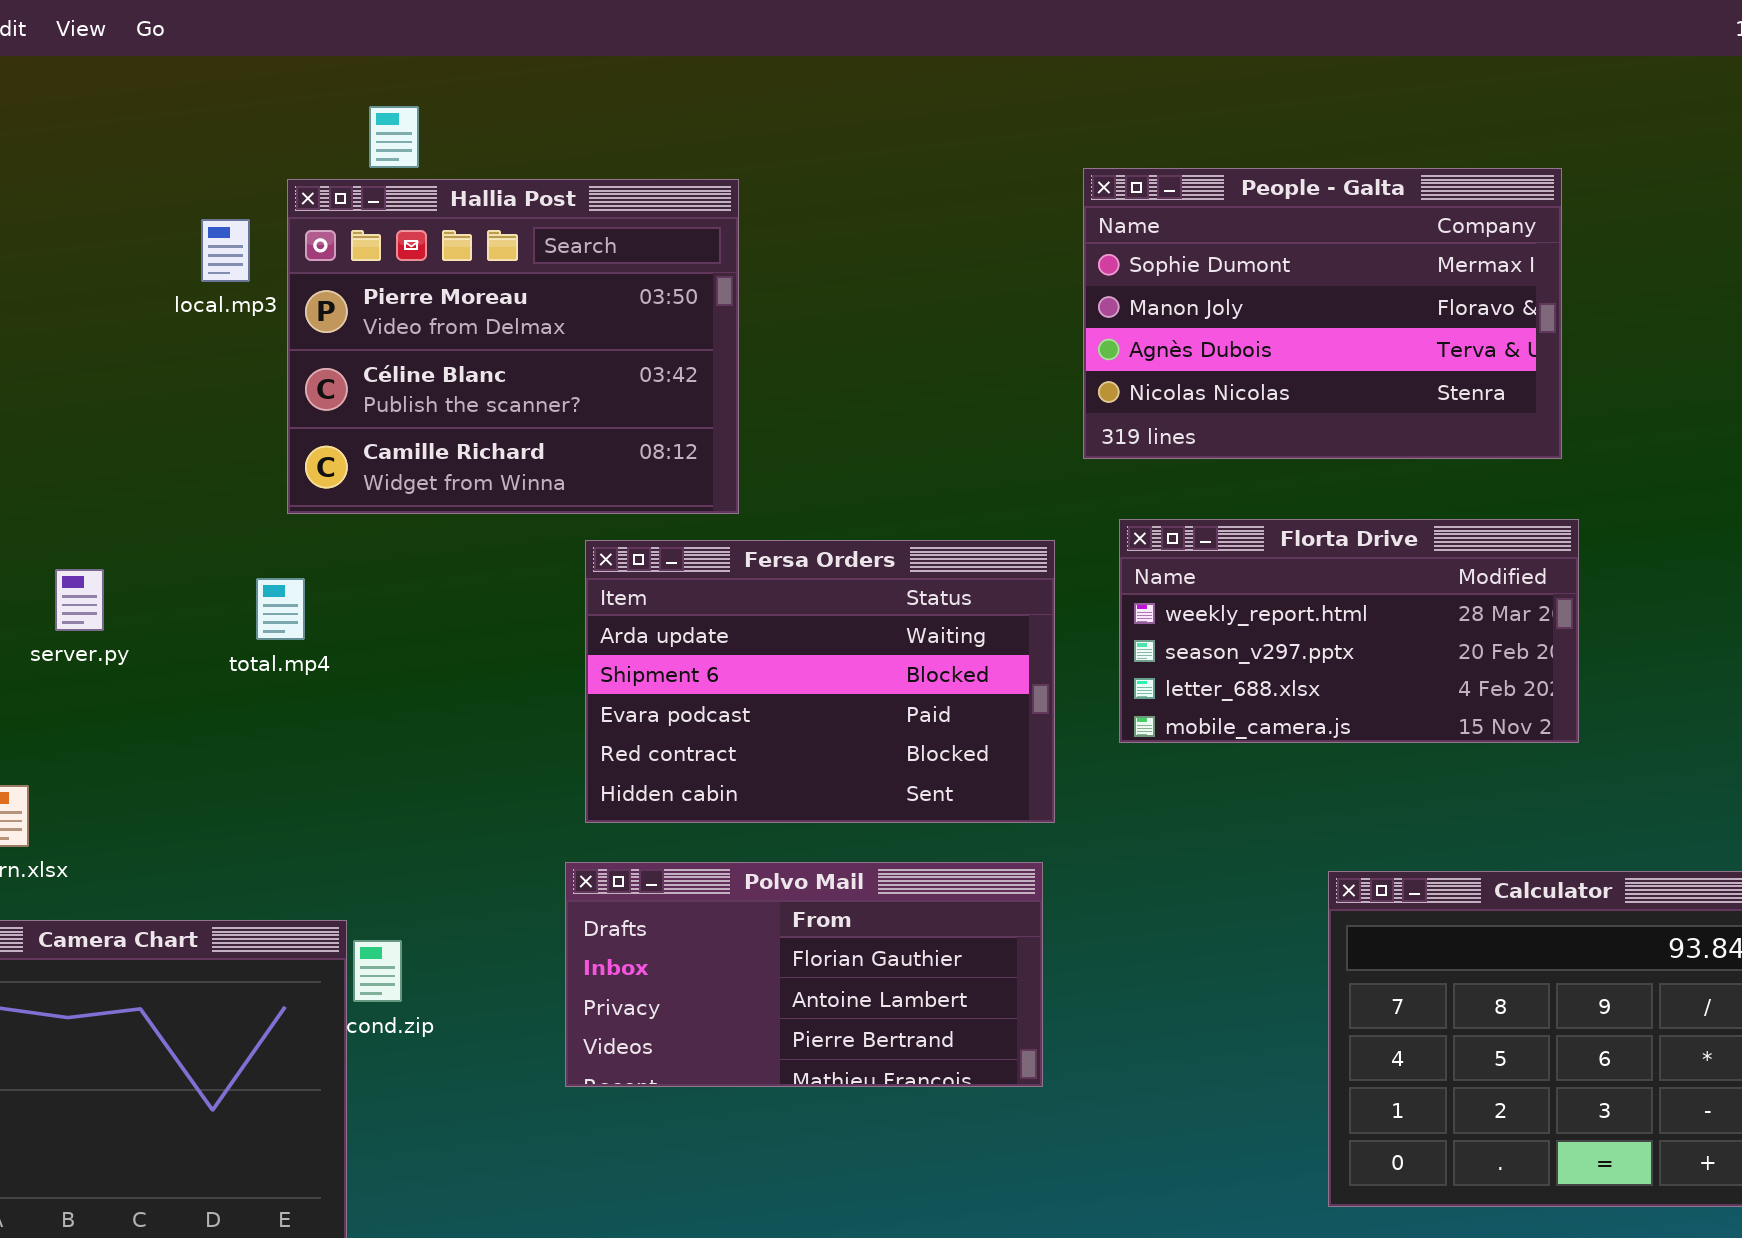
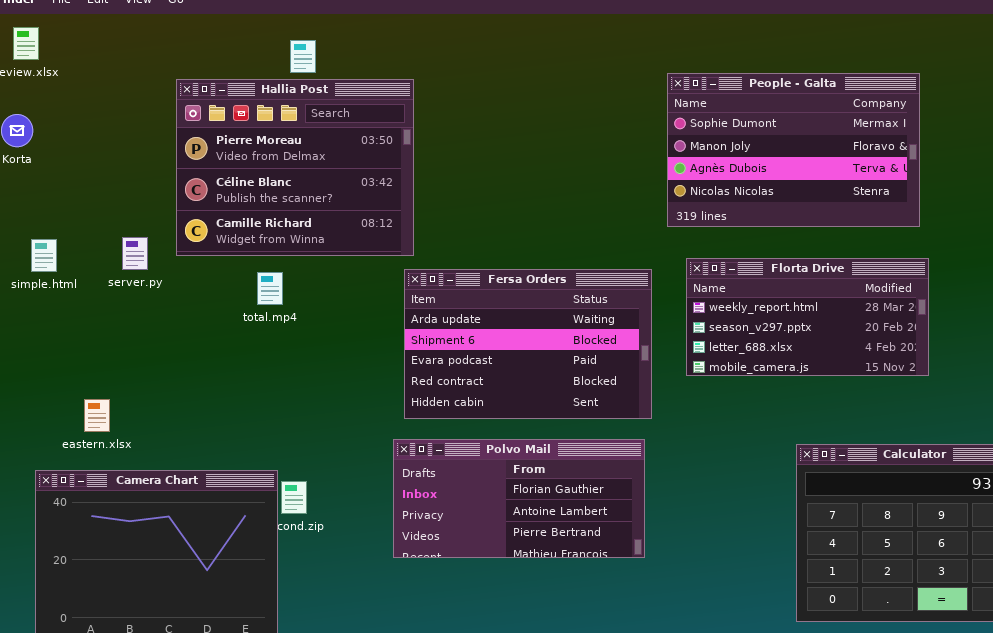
Hallia Post: [287,179,739,514] -> [176,79,414,256], moved
server.py: [55,569,104,631] -> [122,237,148,270], moved
total.mp4: [256,578,305,640] -> [257,272,283,305], moved

